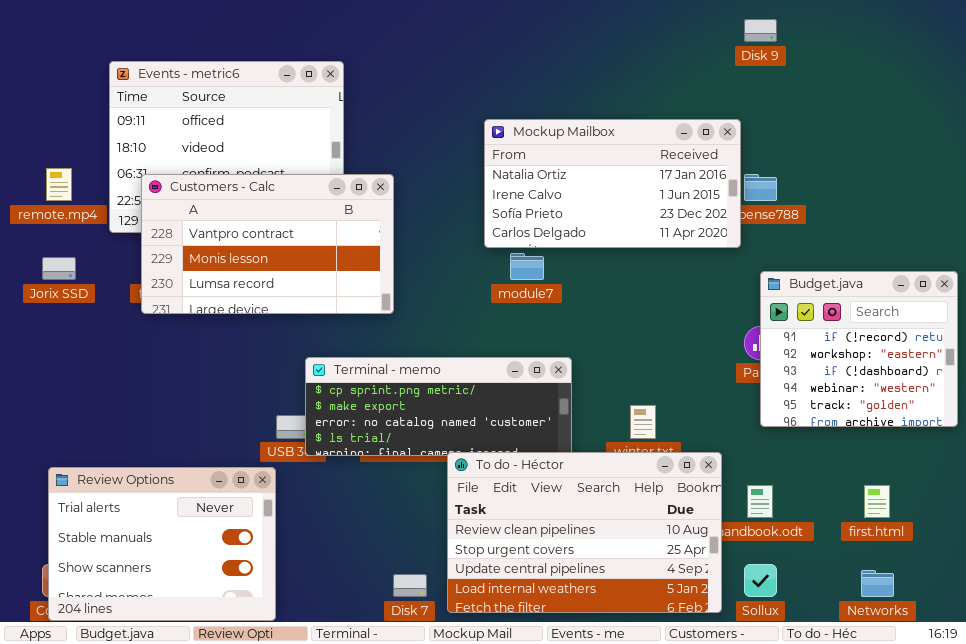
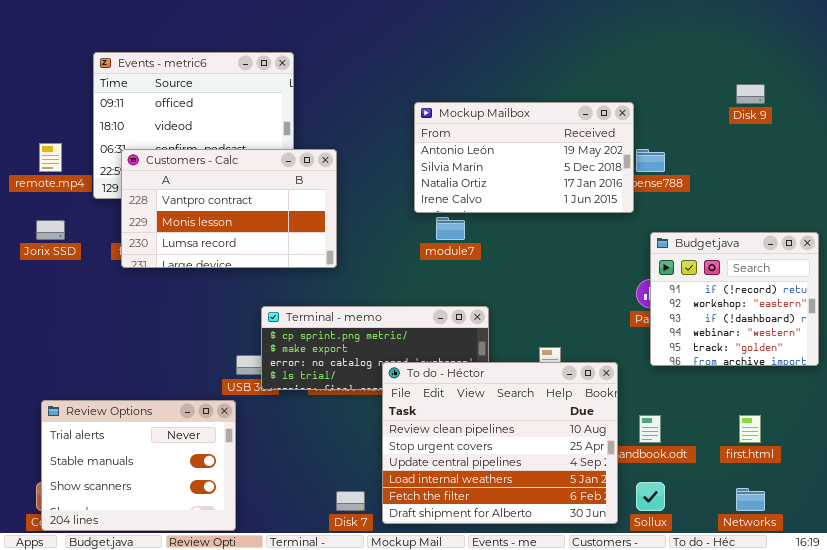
Disk 9: [744,19,777,42] -> [736,84,765,104], moved
Mockup Mailbox: [484,119,741,248] -> [414,102,634,213], scrolled up 2 rows
To do - Héctor: [447,452,722,613] -> [382,362,618,524], resized

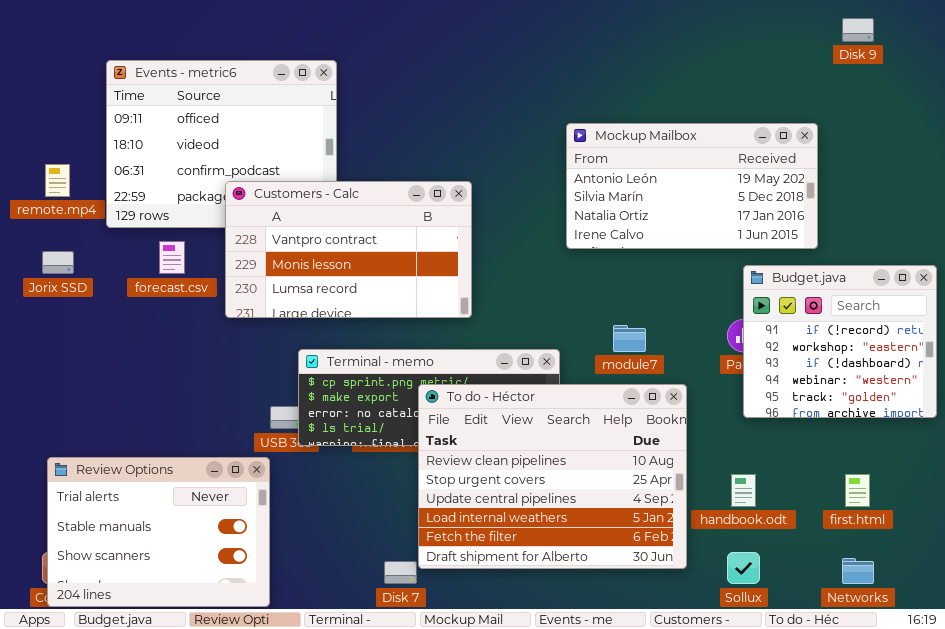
Disk 9: [736,84,765,104] -> [842,18,874,42], moved
Mockup Mailbox: [414,102,634,213] -> [566,123,818,249], moved
Customers - Calc: [121,149,337,268] -> [225,181,472,318], moved
module7: [436,217,465,240] -> [613,325,646,352], moved
To do - Héctor: [382,362,618,524] -> [418,384,687,569], moved

